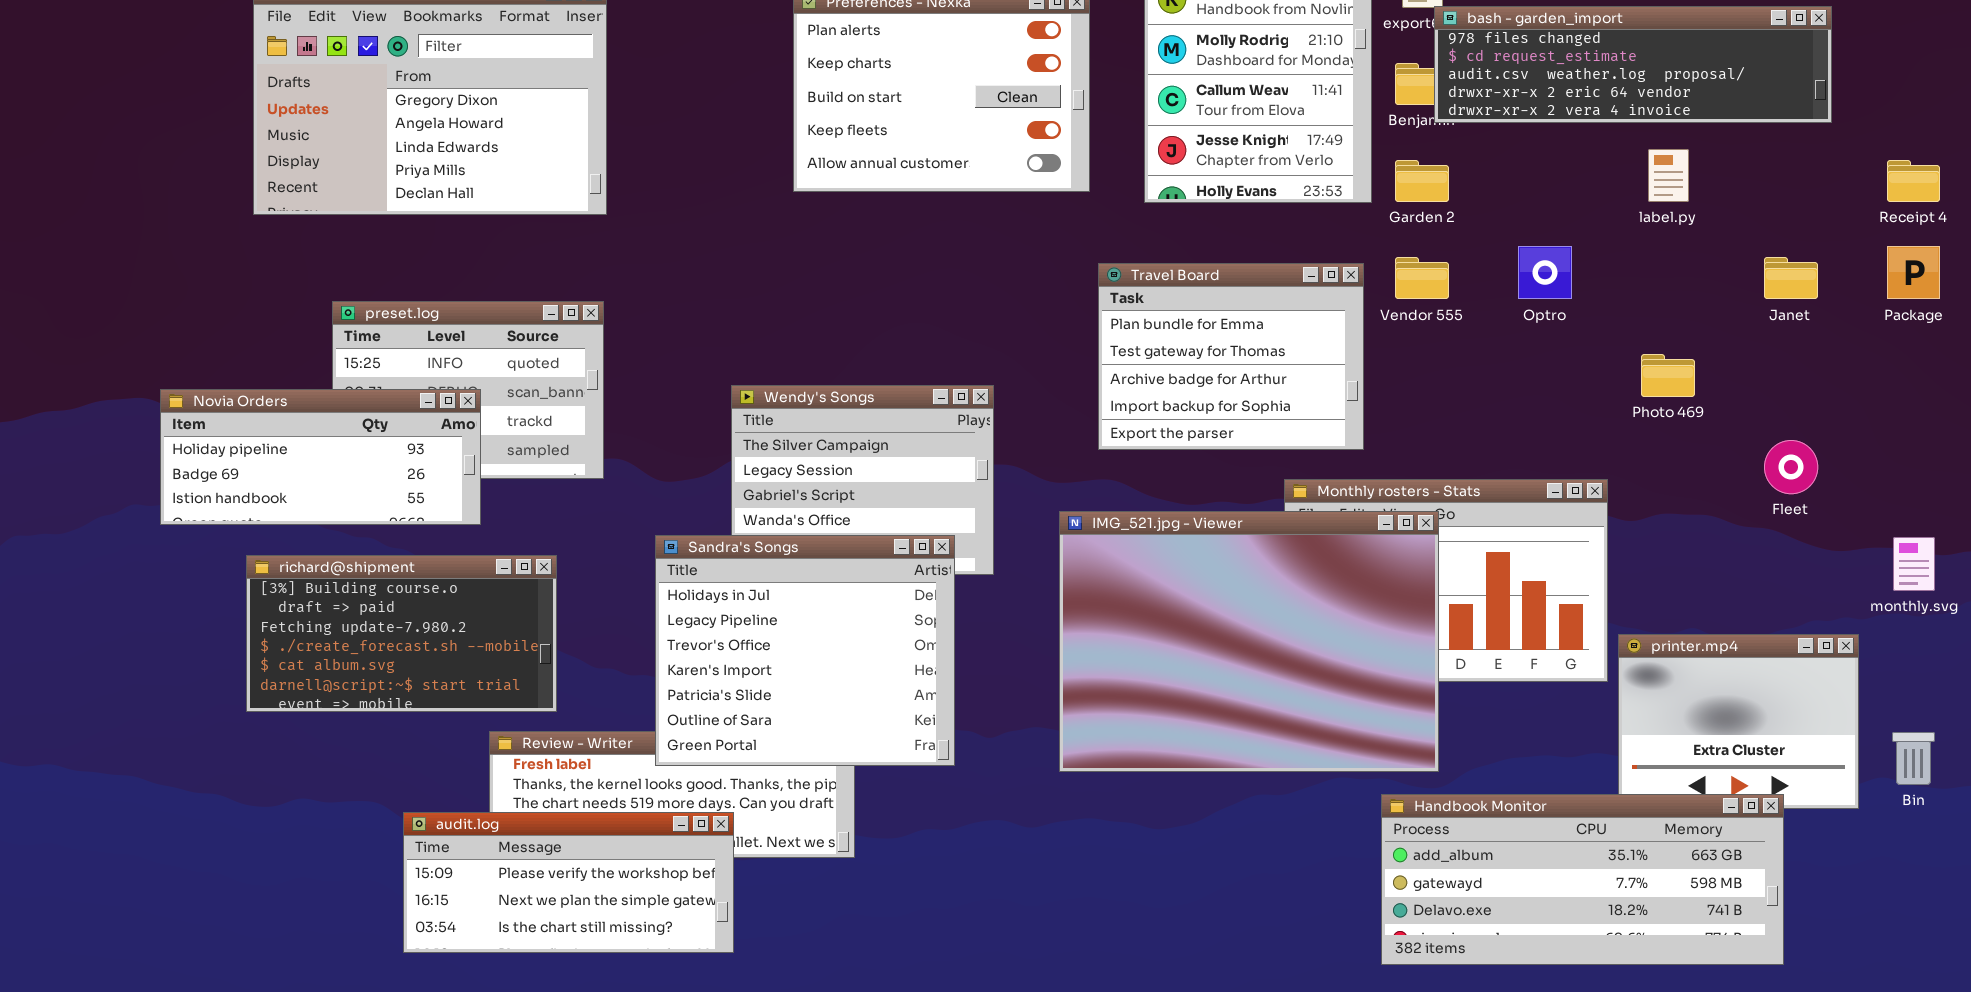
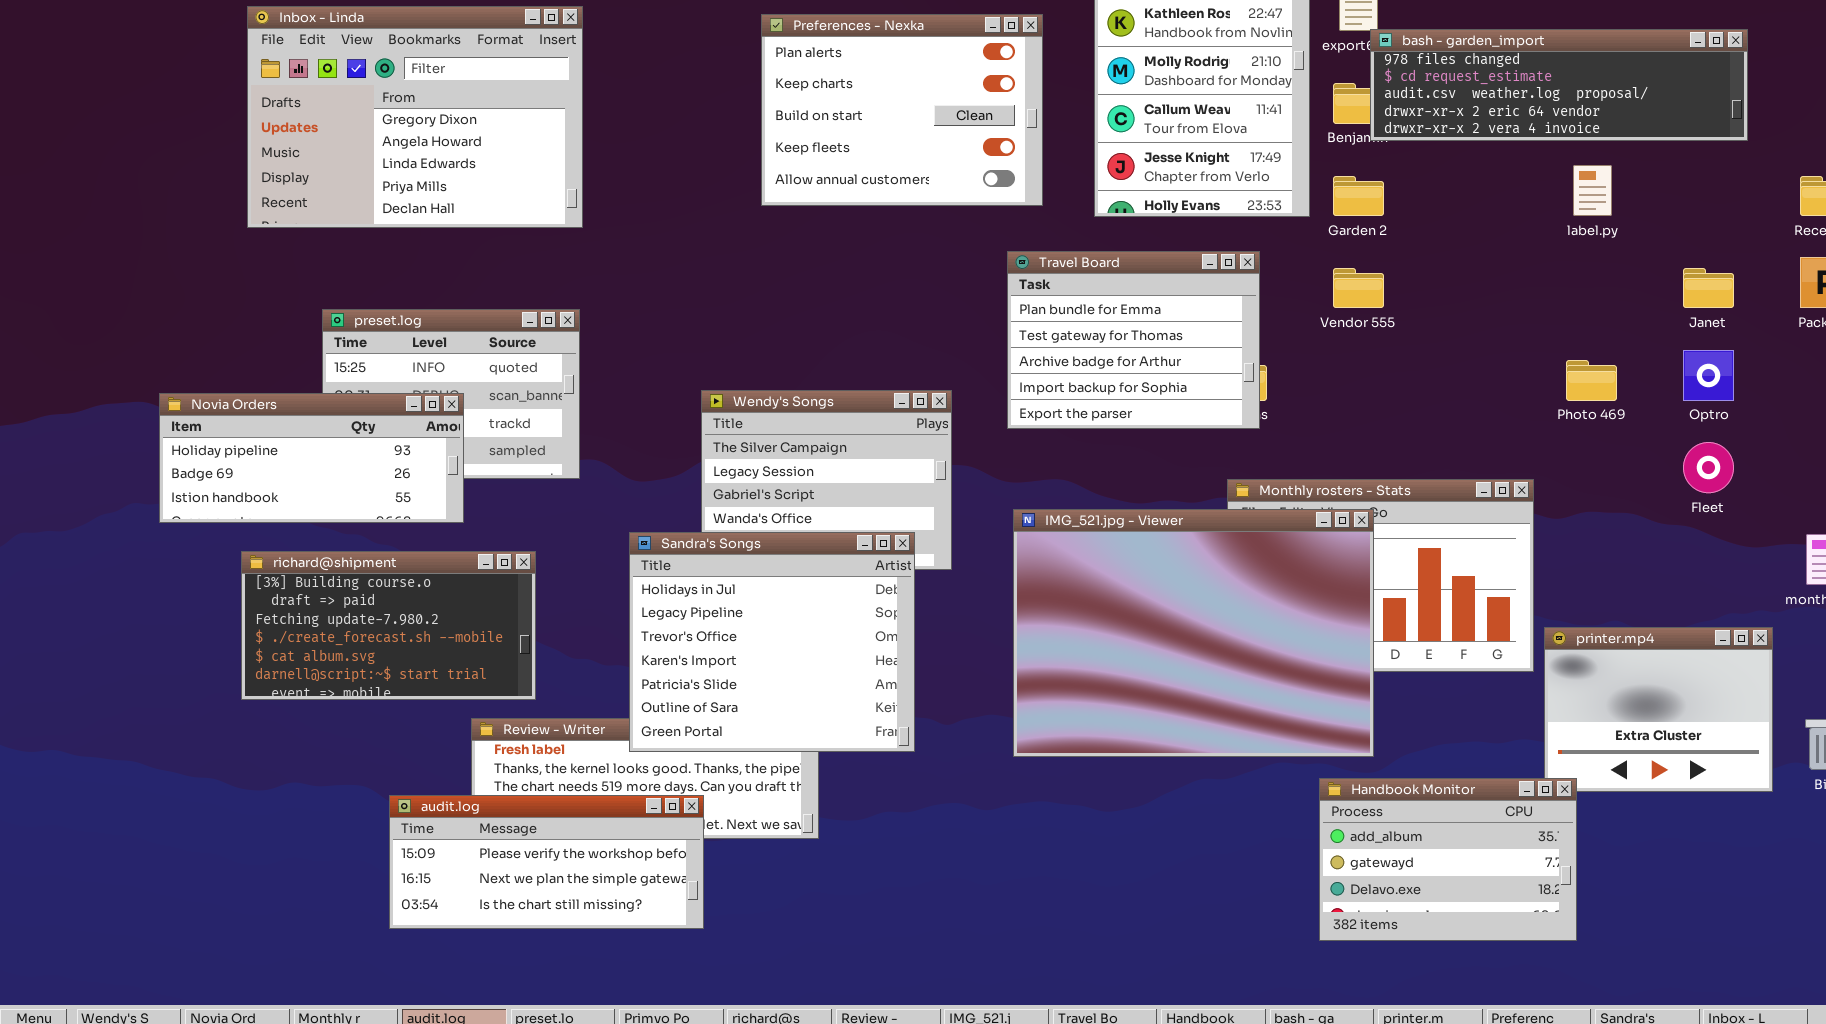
Optro: [1518,246,1572,299] -> [1683,350,1734,401], moved
Travel Board: [1098,263,1364,450] -> [1007,251,1260,429], moved
Handbook Monitor: [1381,794,1784,965] -> [1319,778,1577,941], resized

